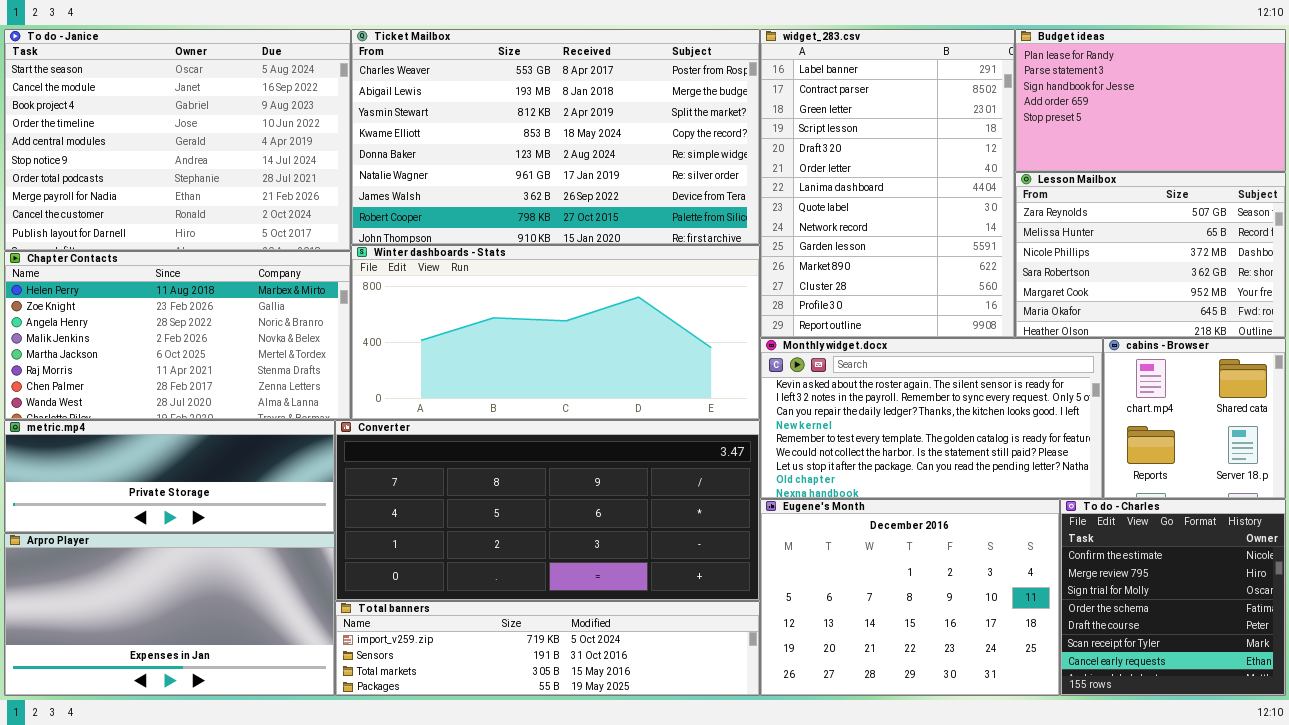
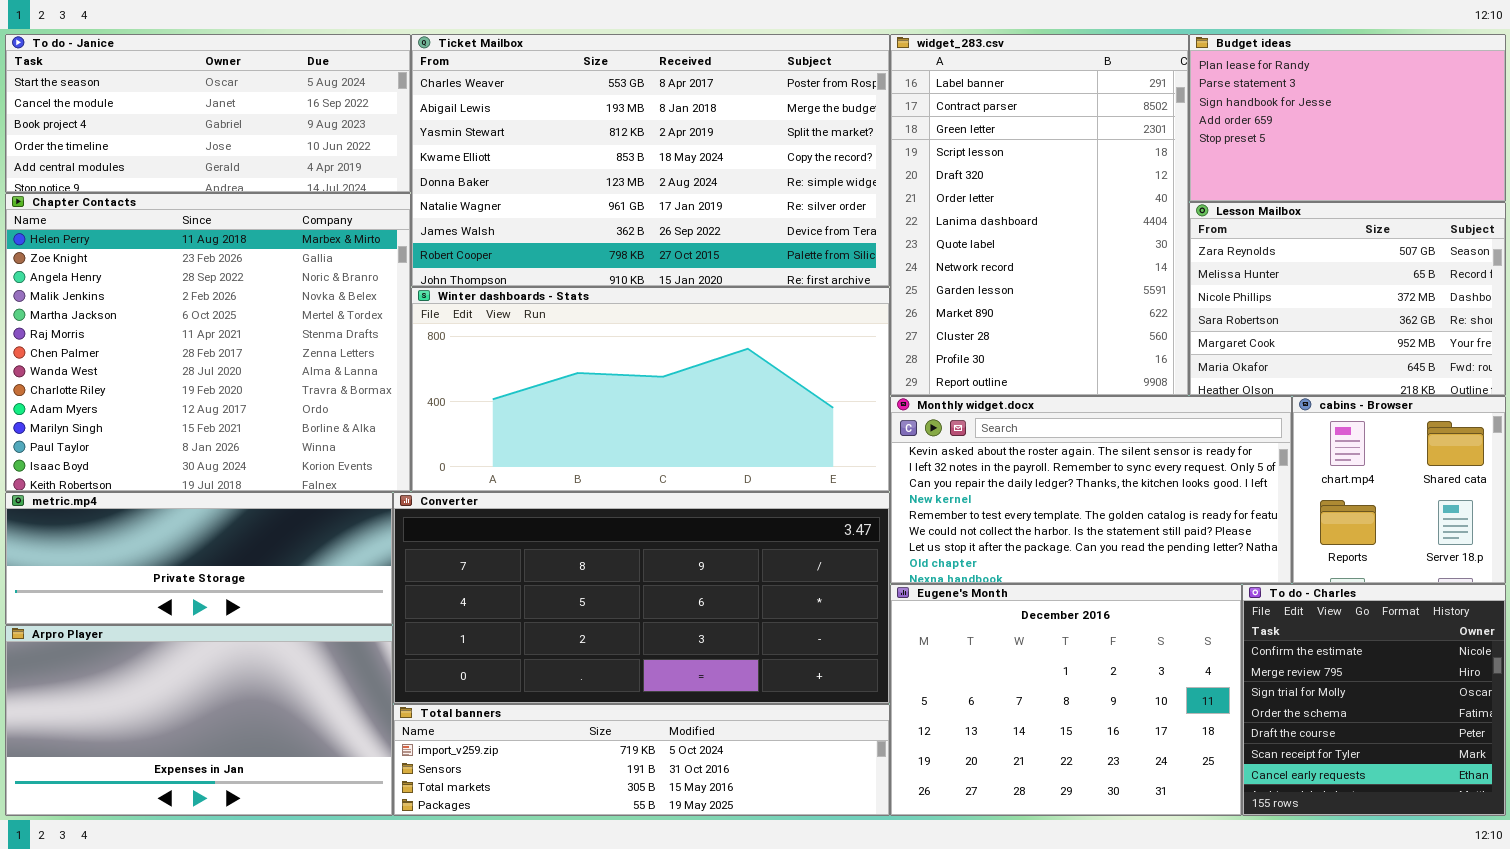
To do - Janice: [4,29,351,251] -> [5,34,411,193], resized
Chapter Contacts: [4,251,351,420] -> [5,193,411,492], resized

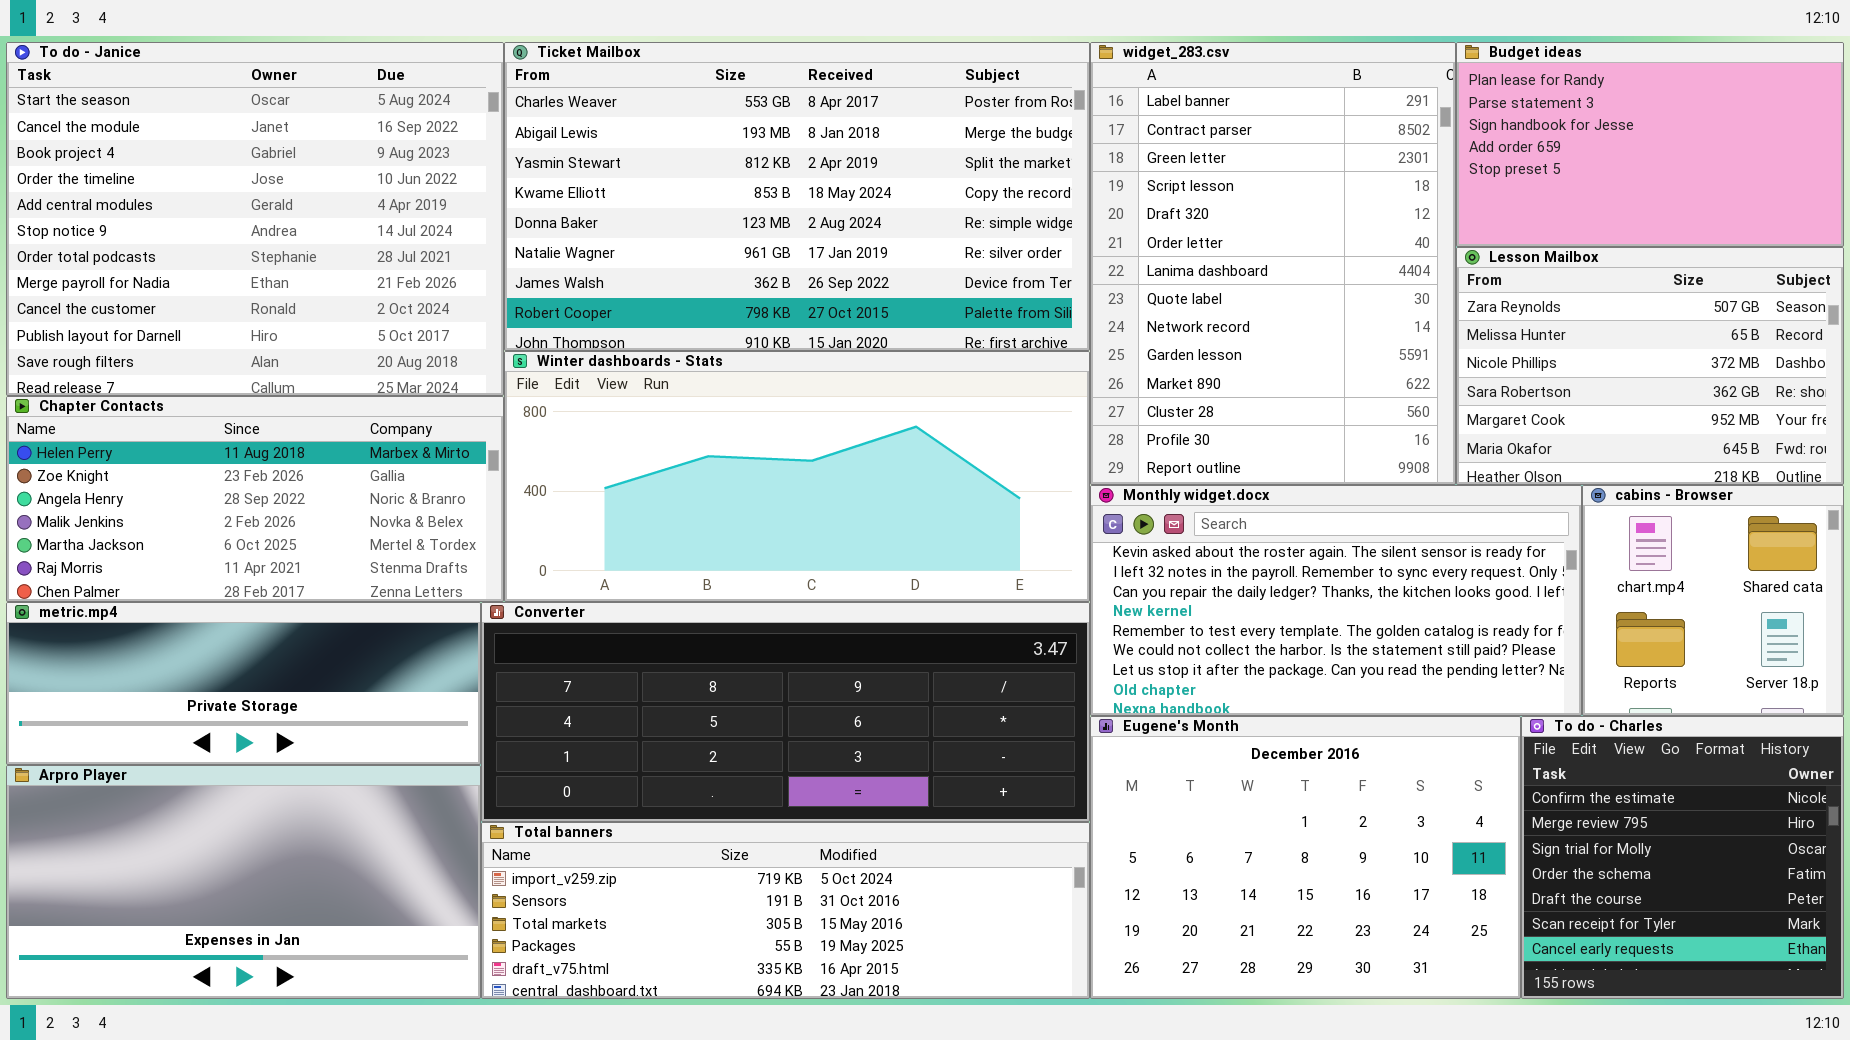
To do - Janice: [5,34,411,193] -> [6,42,504,396], resized
Chapter Contacts: [5,193,411,492] -> [6,396,504,602], resized
Converter: [393,492,890,704] -> [481,602,1090,822], resized
Total banners: [393,704,890,816] -> [481,822,1090,999], resized

